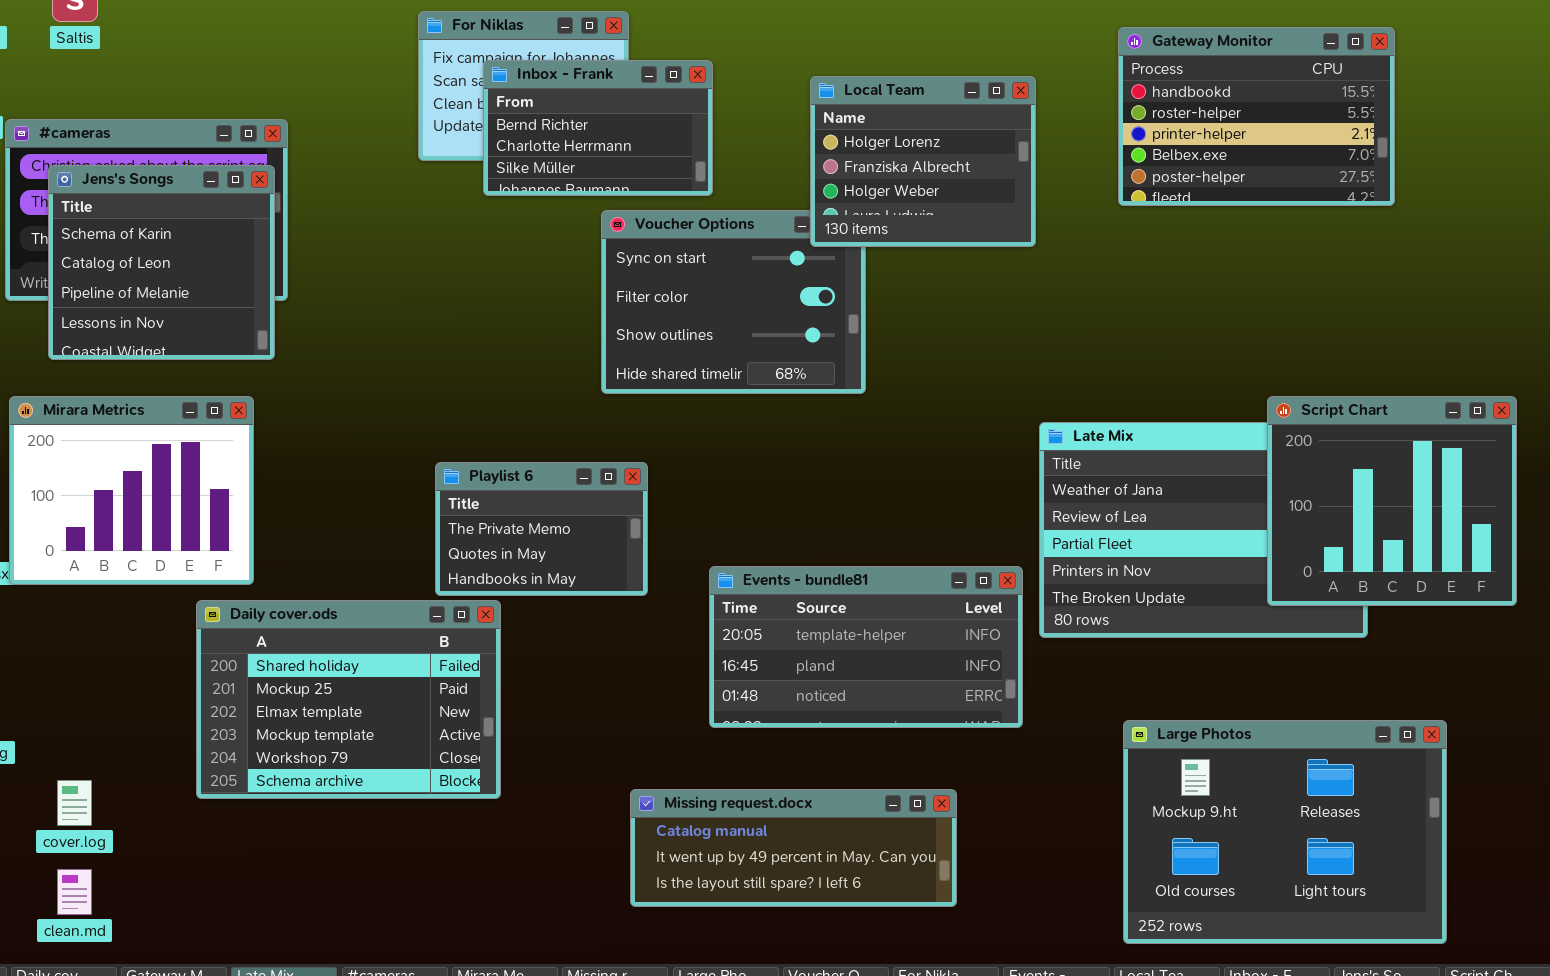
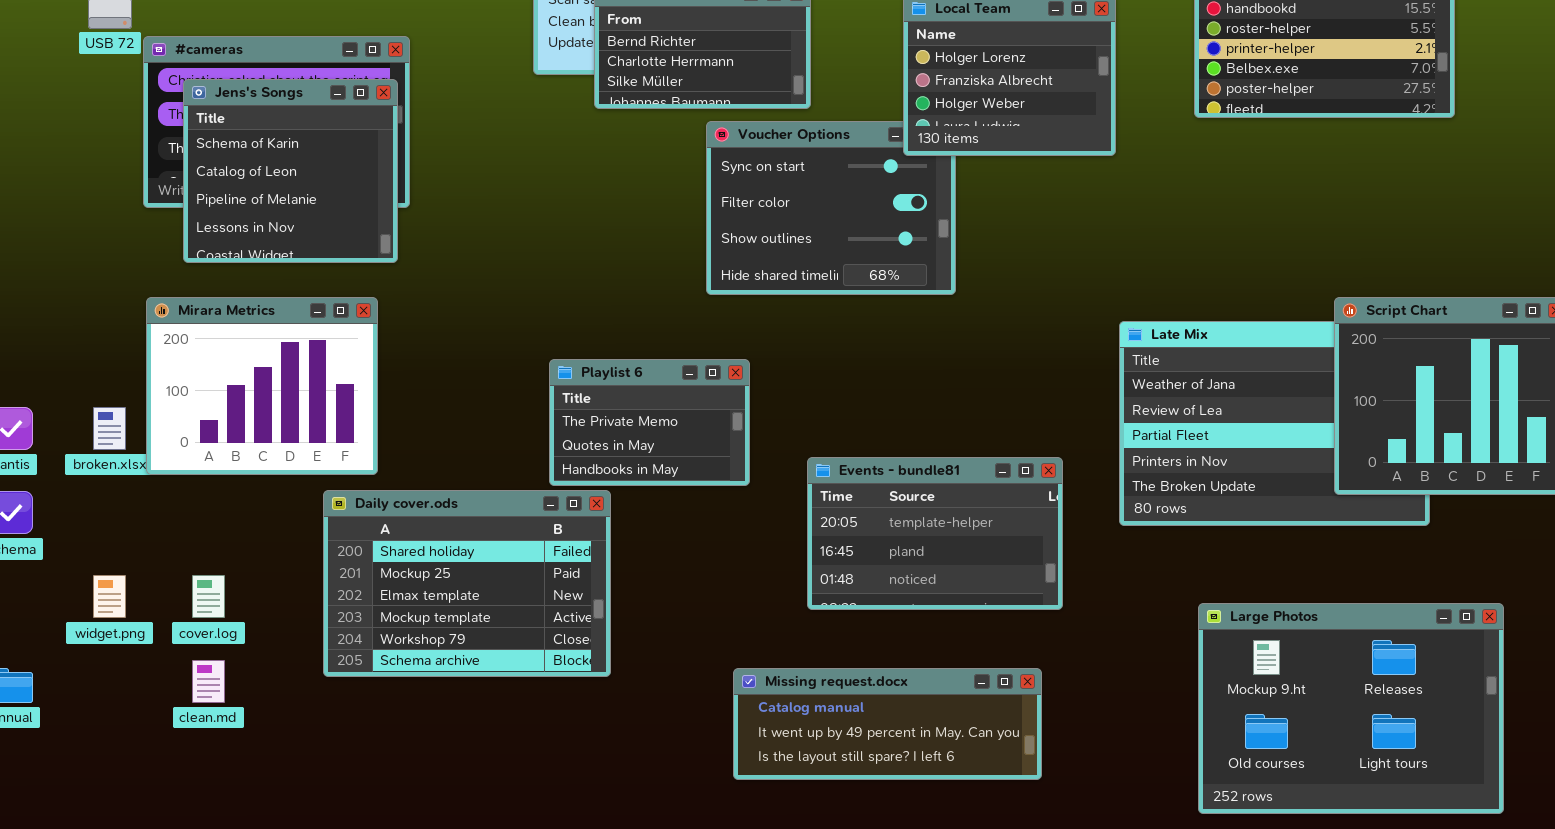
Events - bundle81: [709,566,1023,728] -> [807,457,1063,610], resized
cover.log: [57,780,92,826] -> [192,575,225,618], moved
clean.md: [57,869,92,915] -> [192,660,225,703], moved

